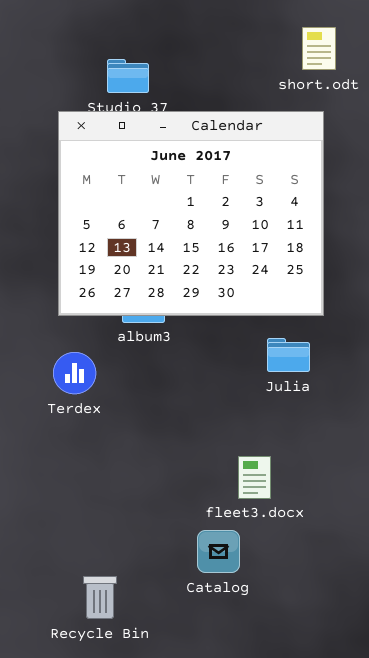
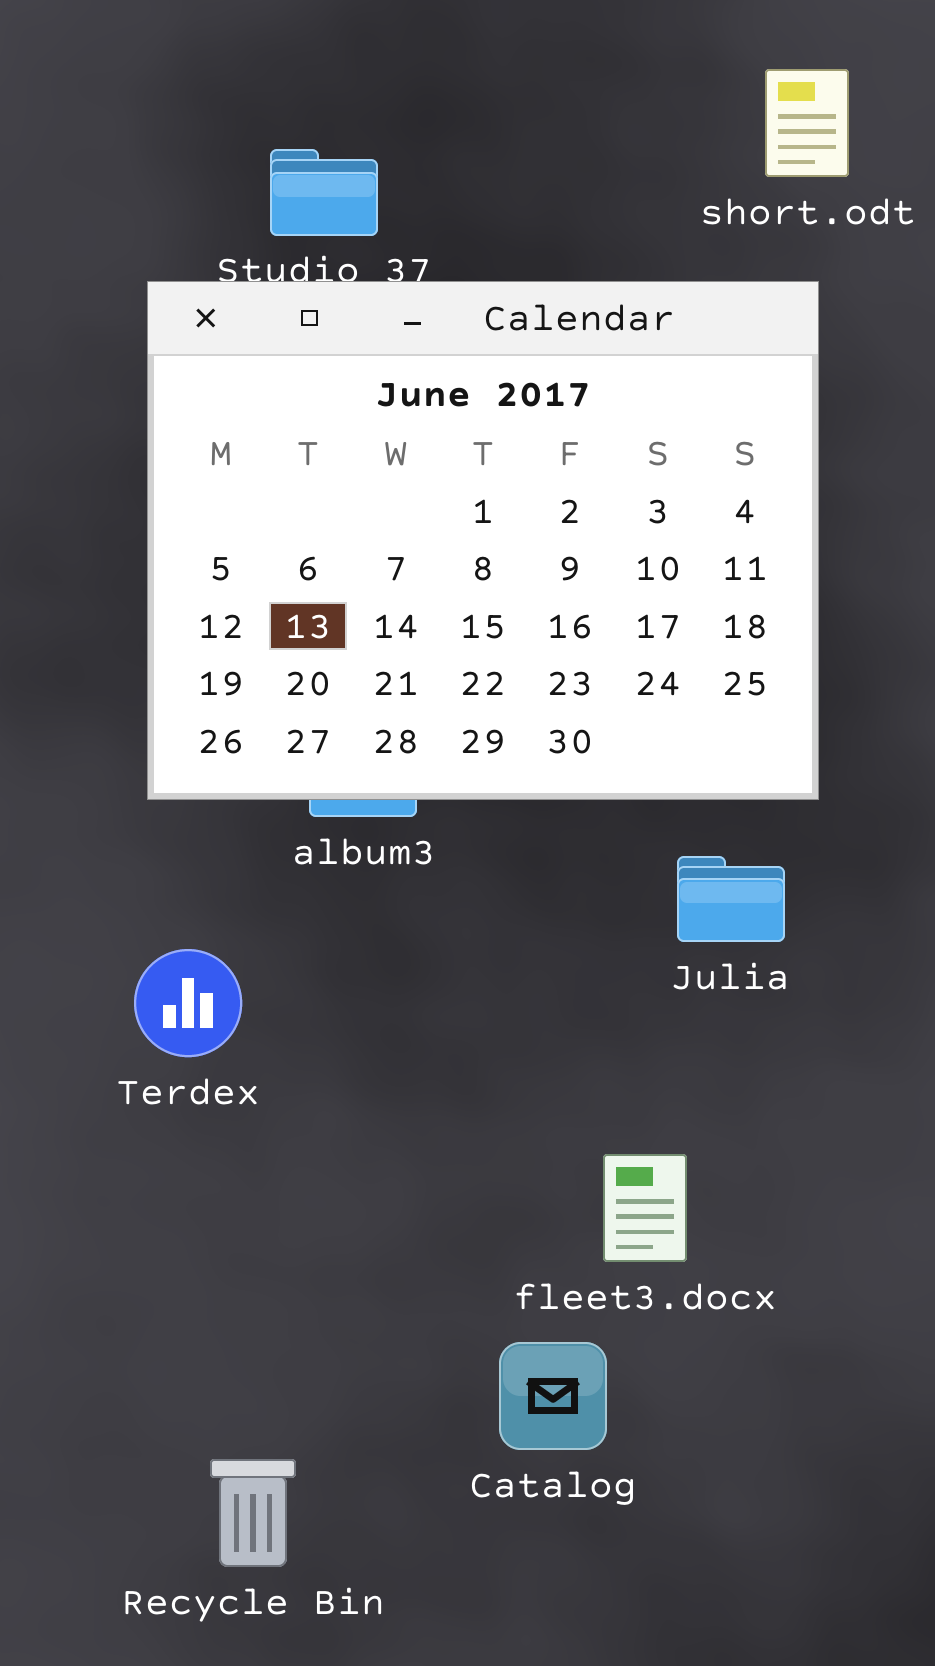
Terdex: [53,352,96,394] -> [134,949,242,1057], moved

